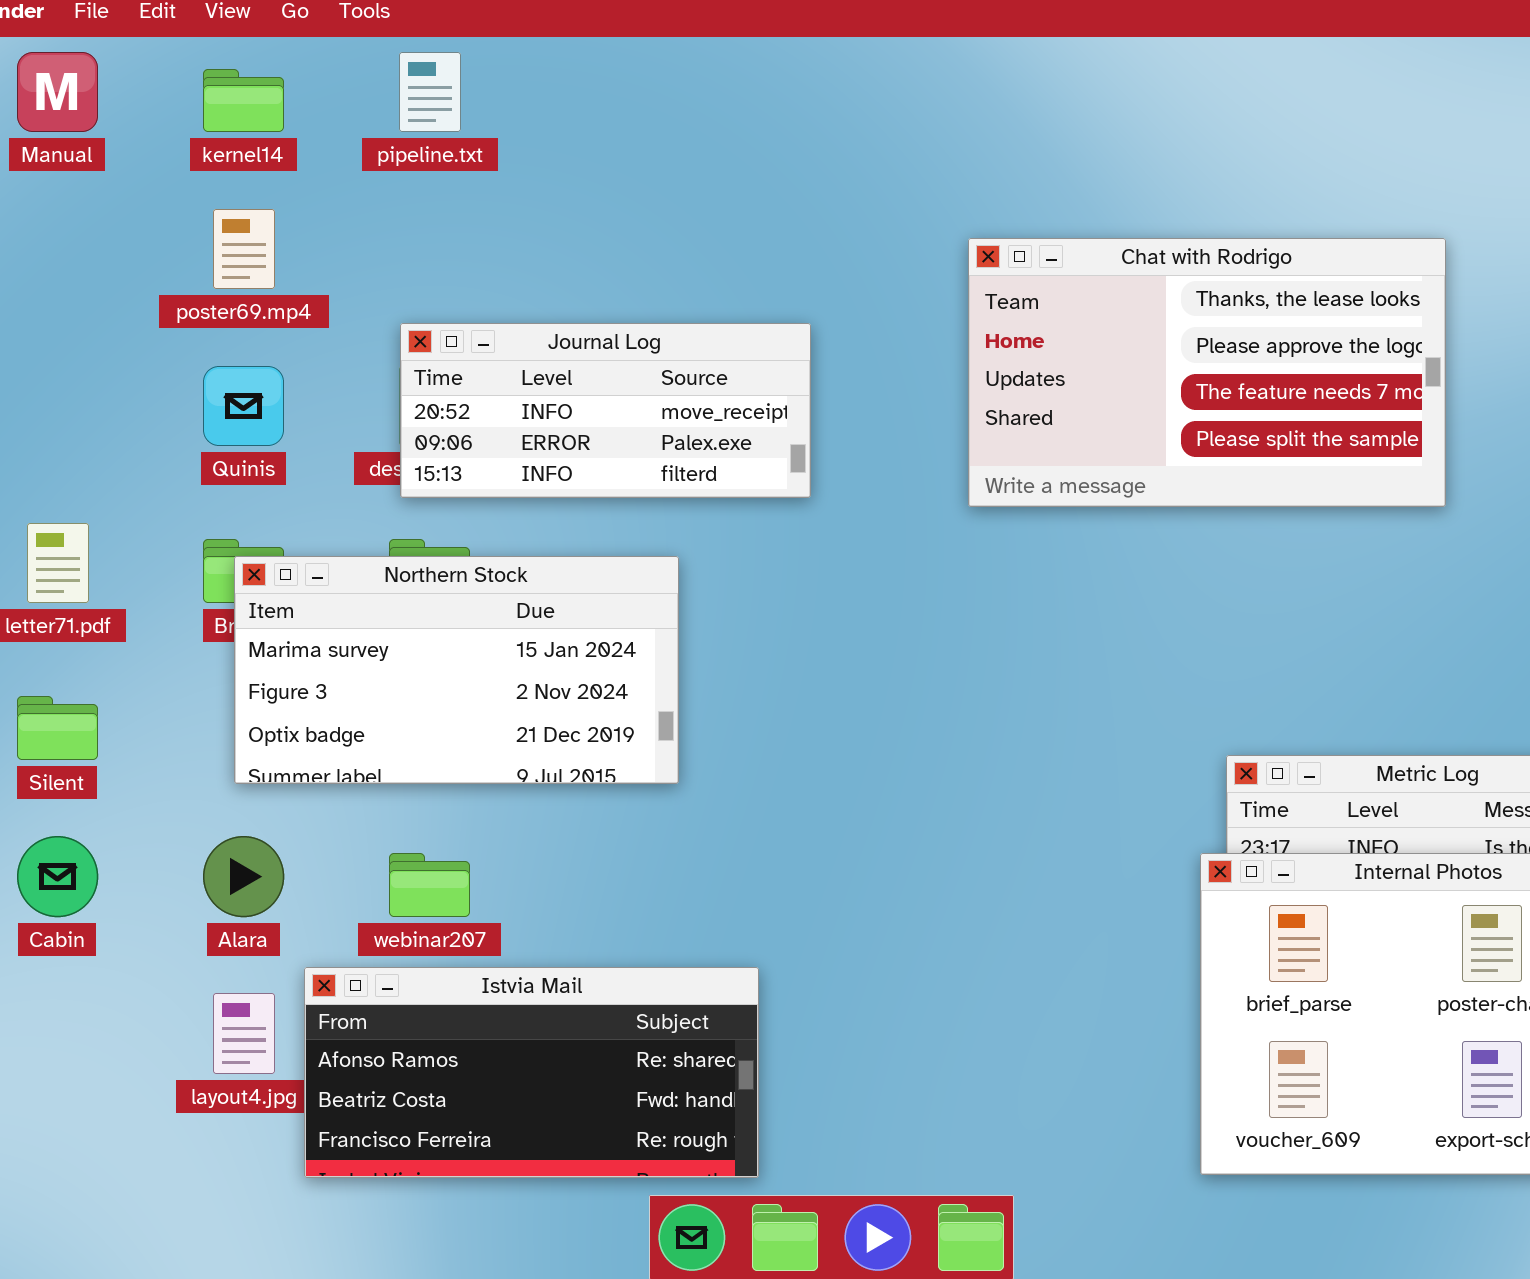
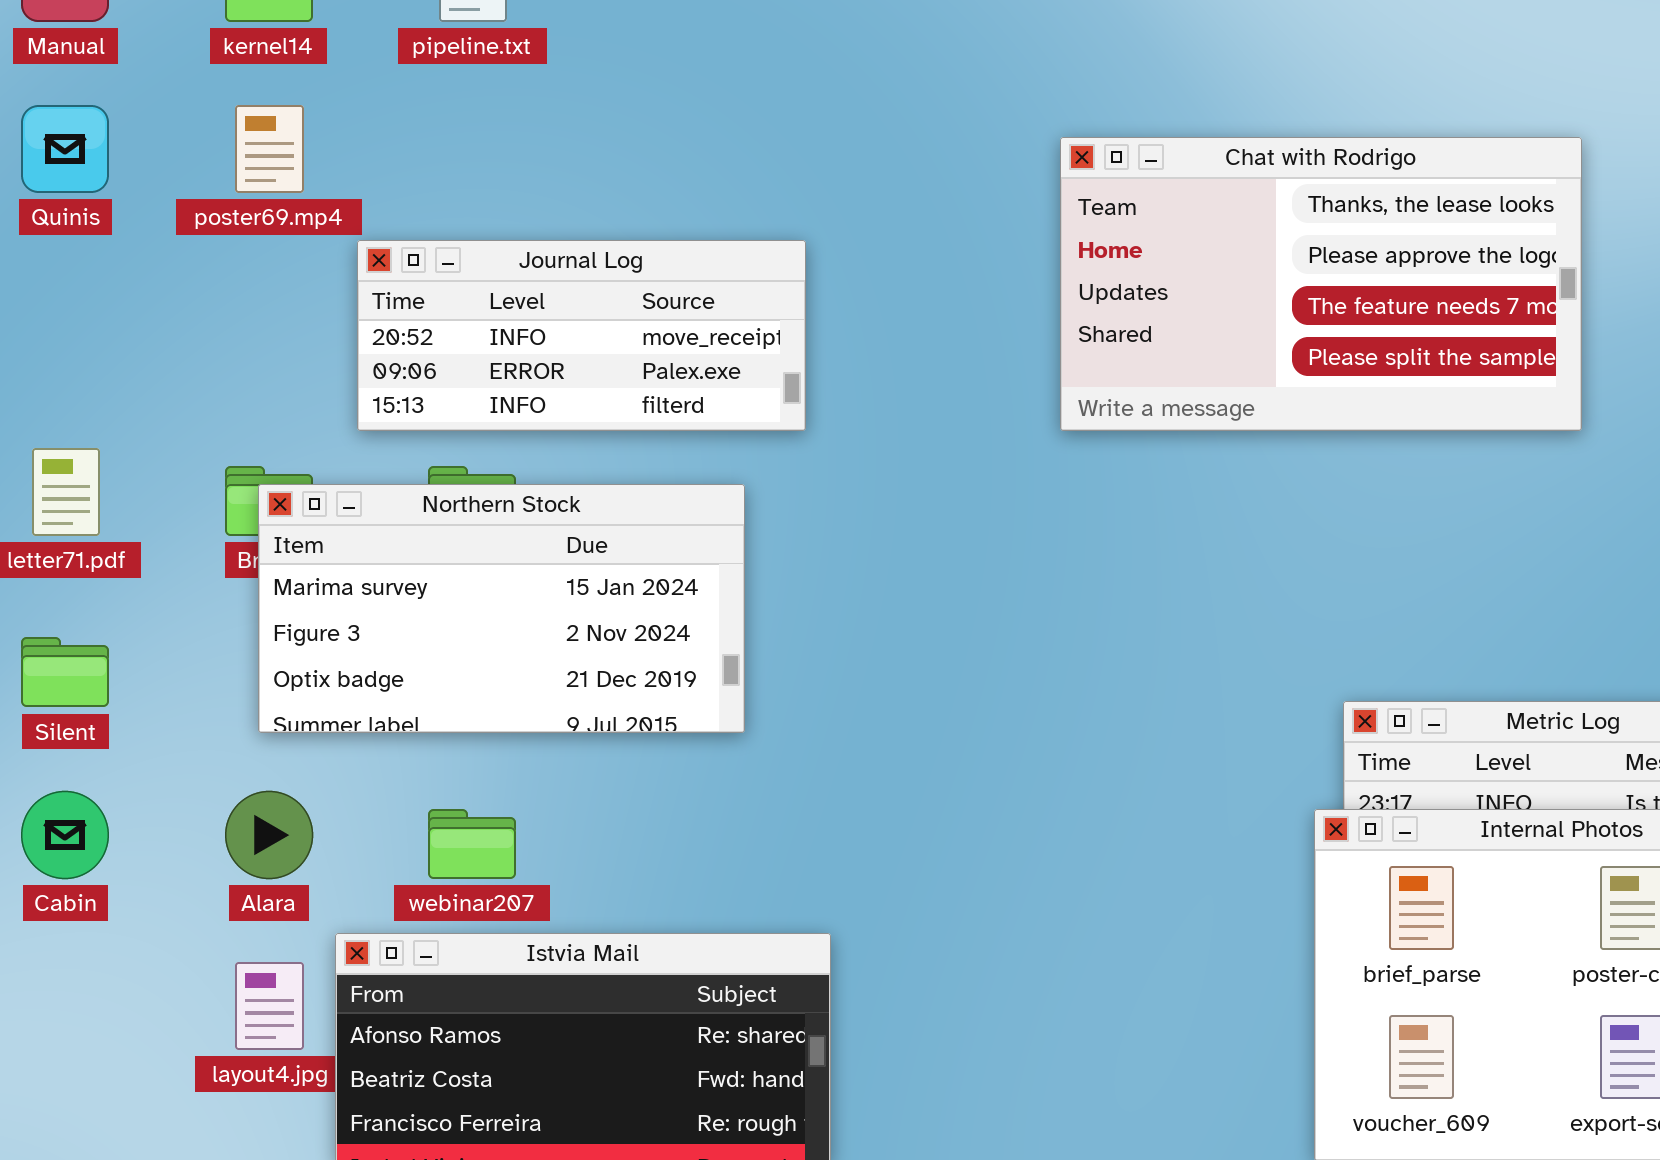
Journal Log: [400,323,811,498] -> [357,240,806,431], moved
Quinis: [203,366,284,446] -> [21,105,109,193], moved

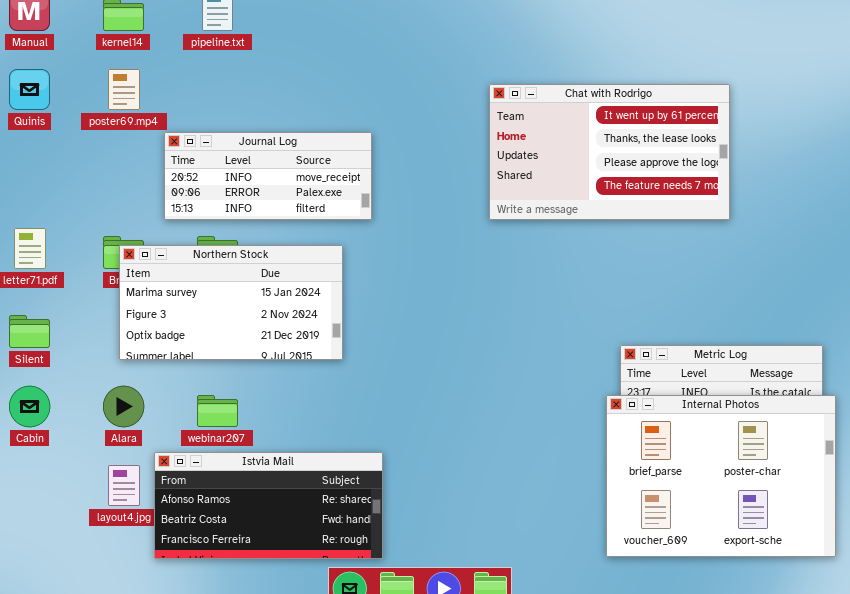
Chat with Rodrigo: [1060,137,1582,431] -> [489,84,730,220], scrolled up 1 row

